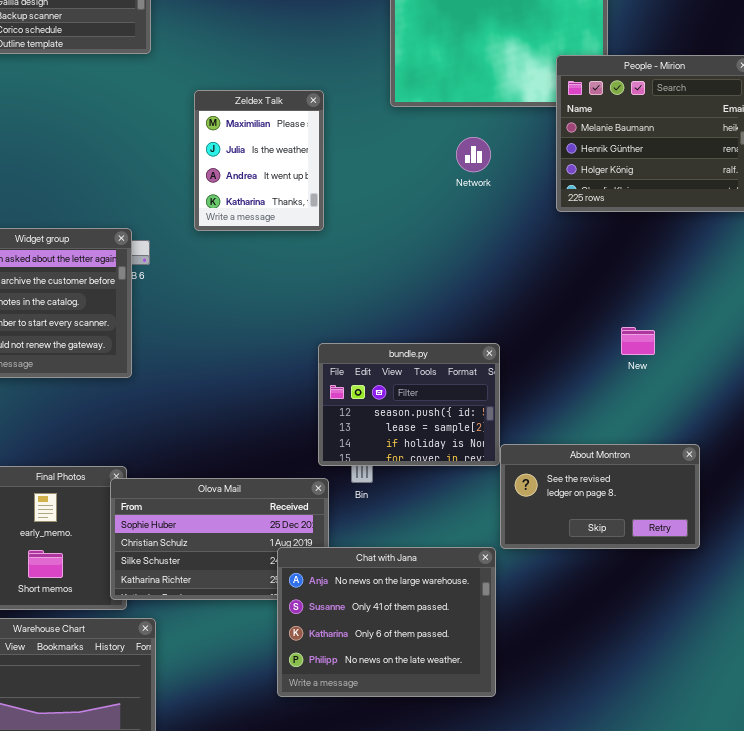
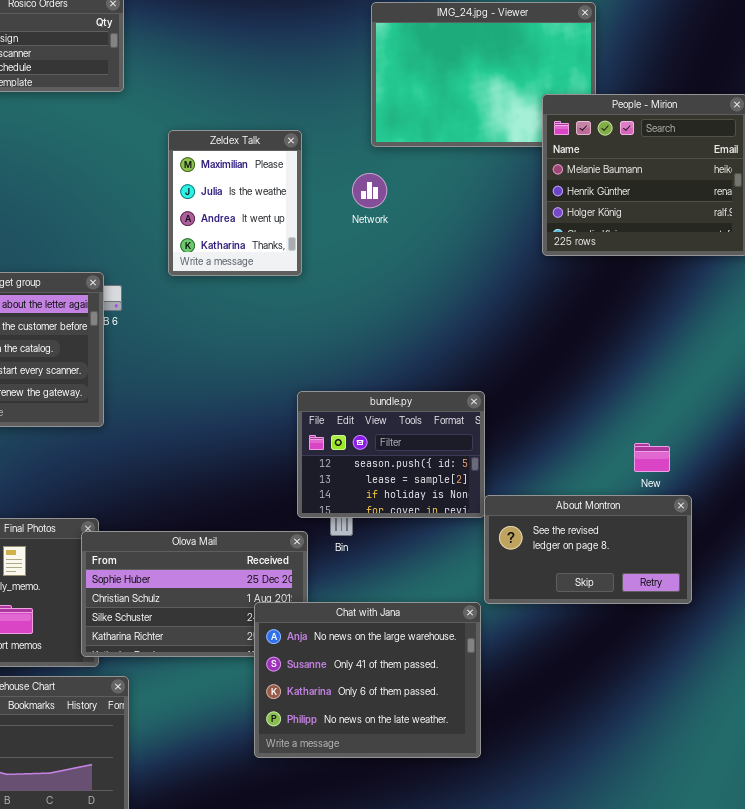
Network: [456,137,491,172] -> [352,173,387,208], moved
New: [621,327,655,355] -> [634,443,670,472], moved

